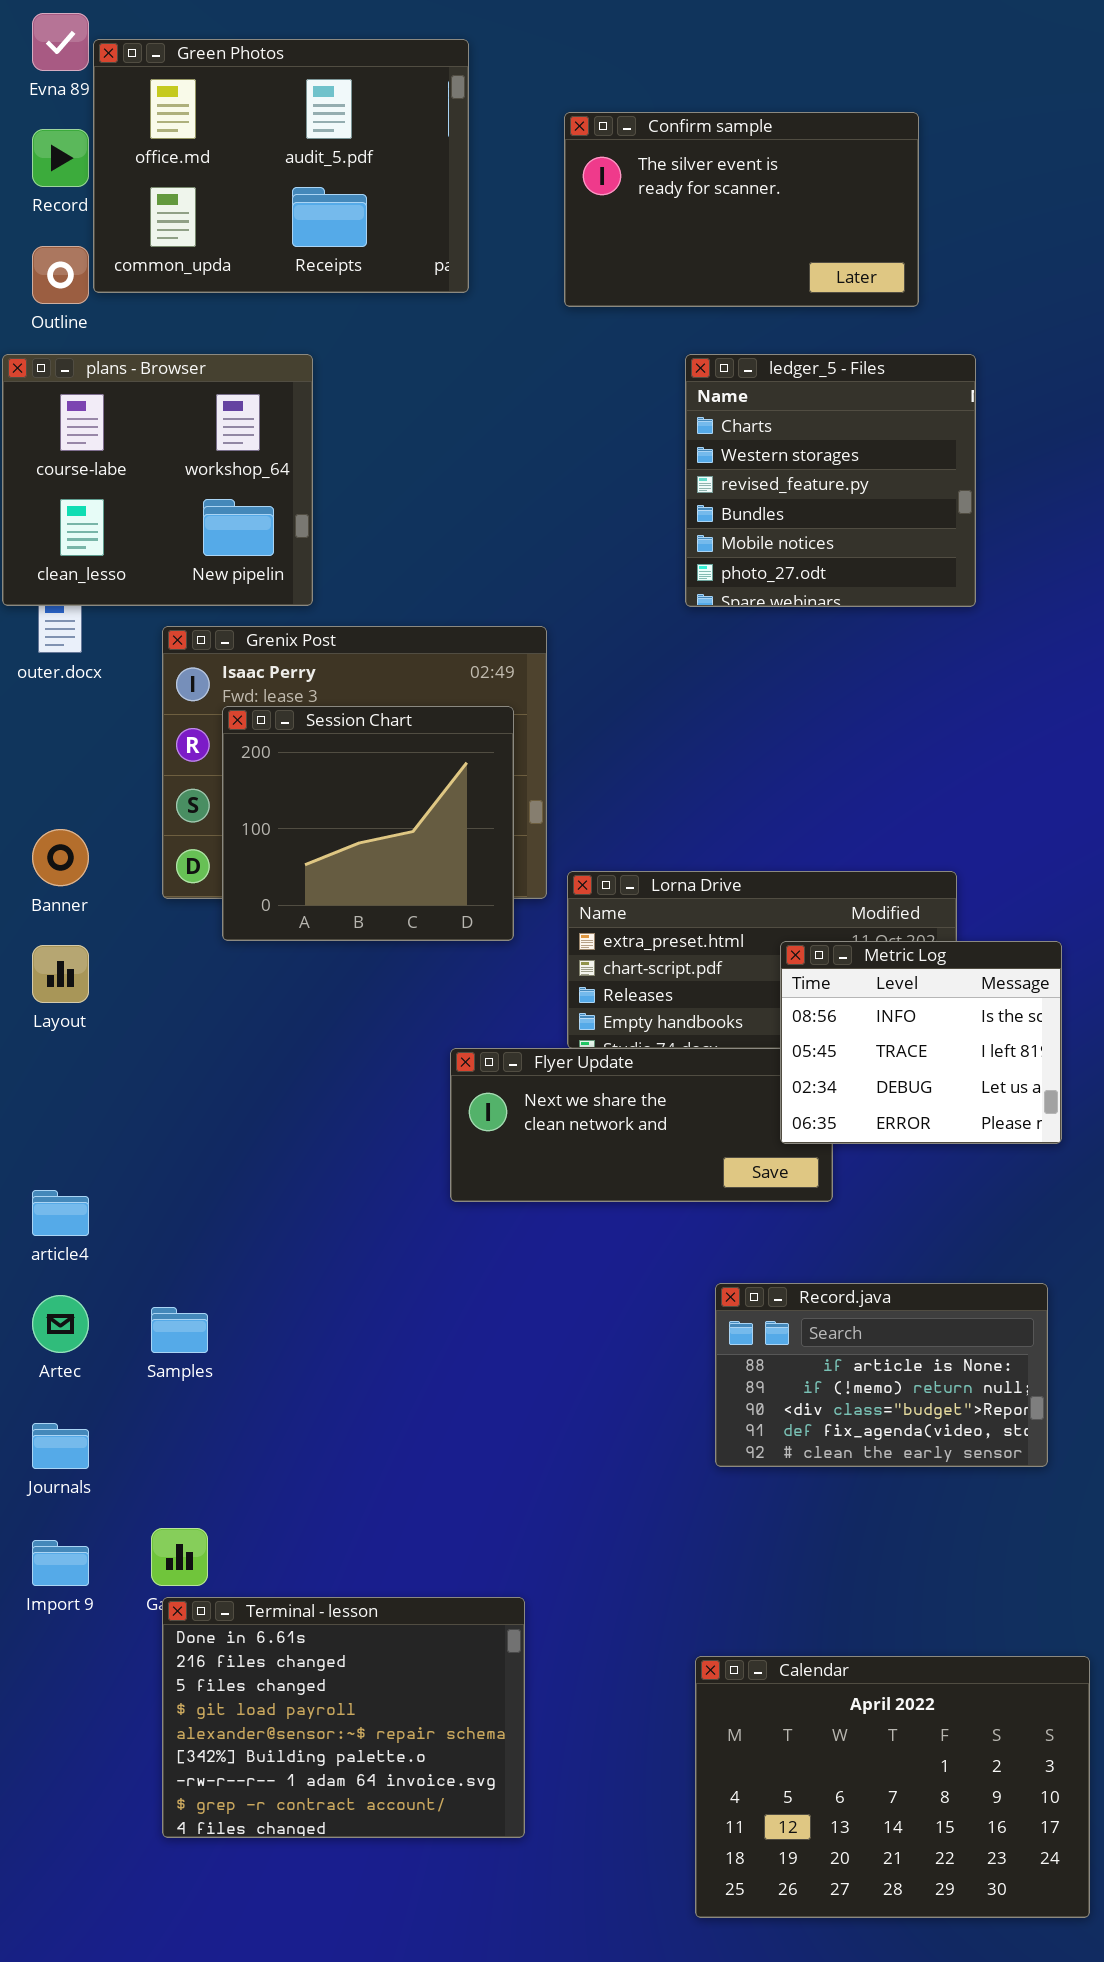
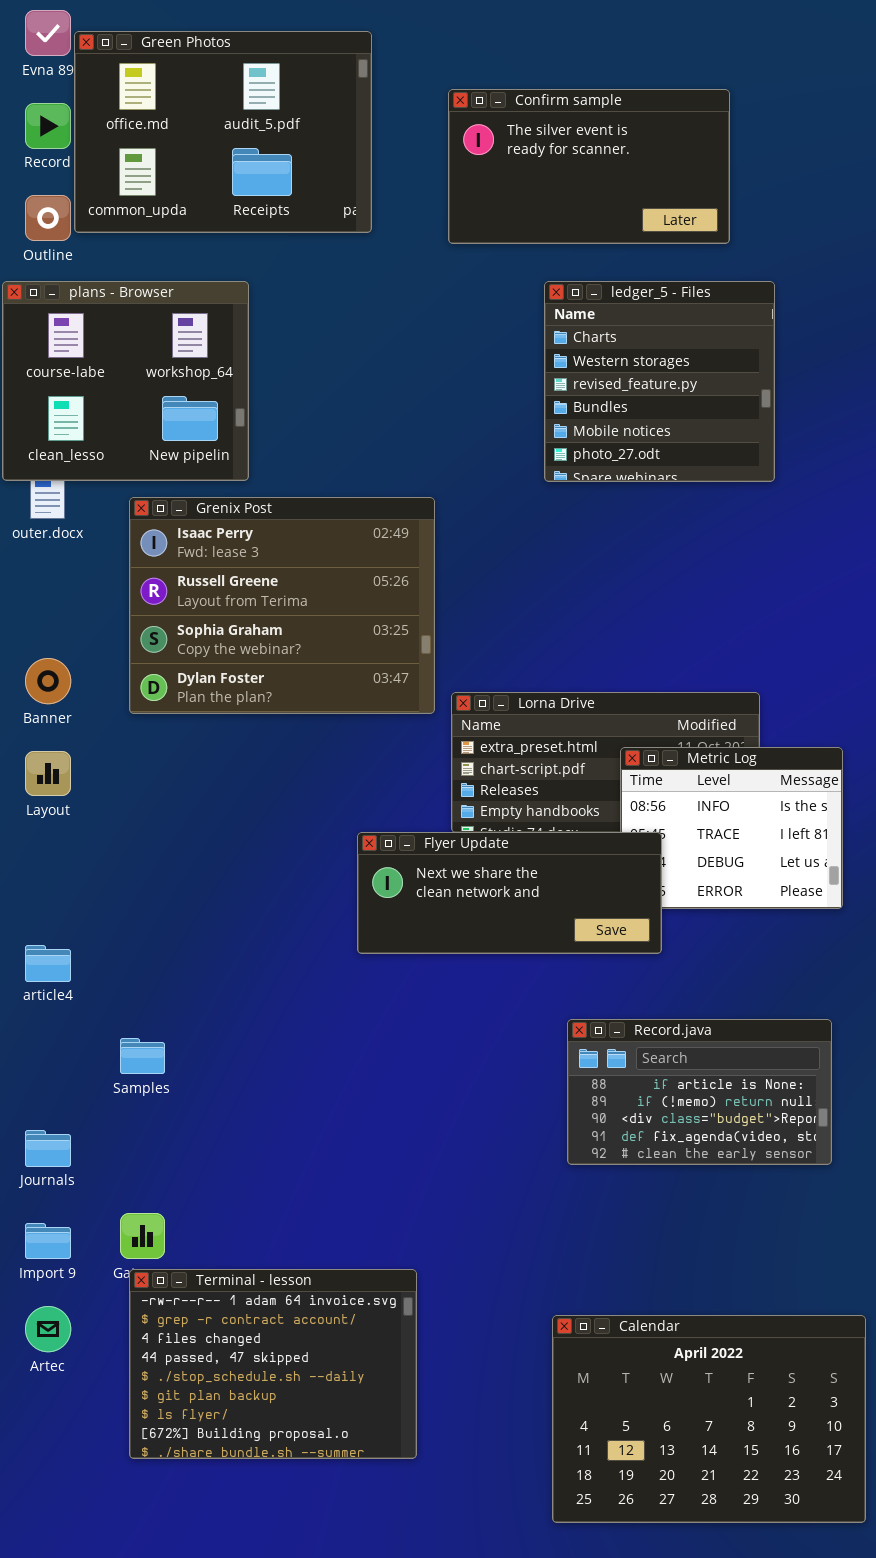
Session Chart: [222,706,514,941] -> none, closed
Flyer Update: [450,1048,833,1202] -> [357,832,662,954], raised
Artec: [32,1295,89,1353] -> [25,1306,71,1352], moved
Terminal - lesson: [162,1597,525,1838] -> [129,1269,417,1459], scrolled down 6 rows

